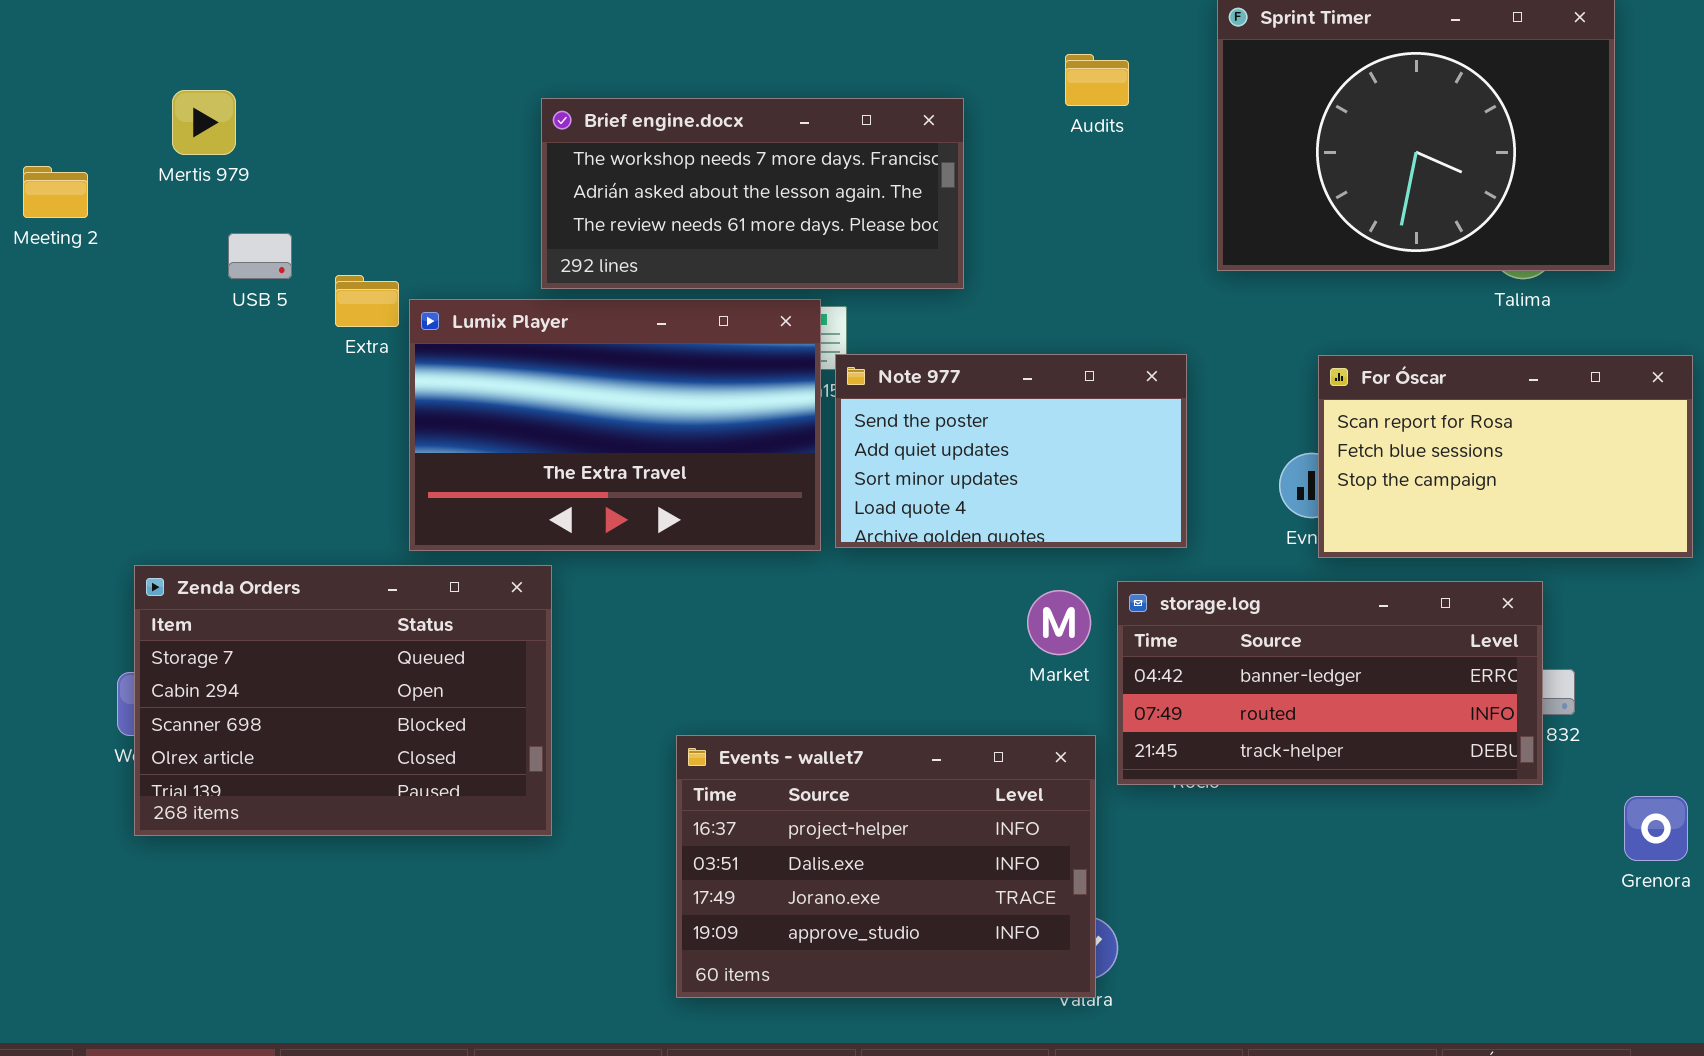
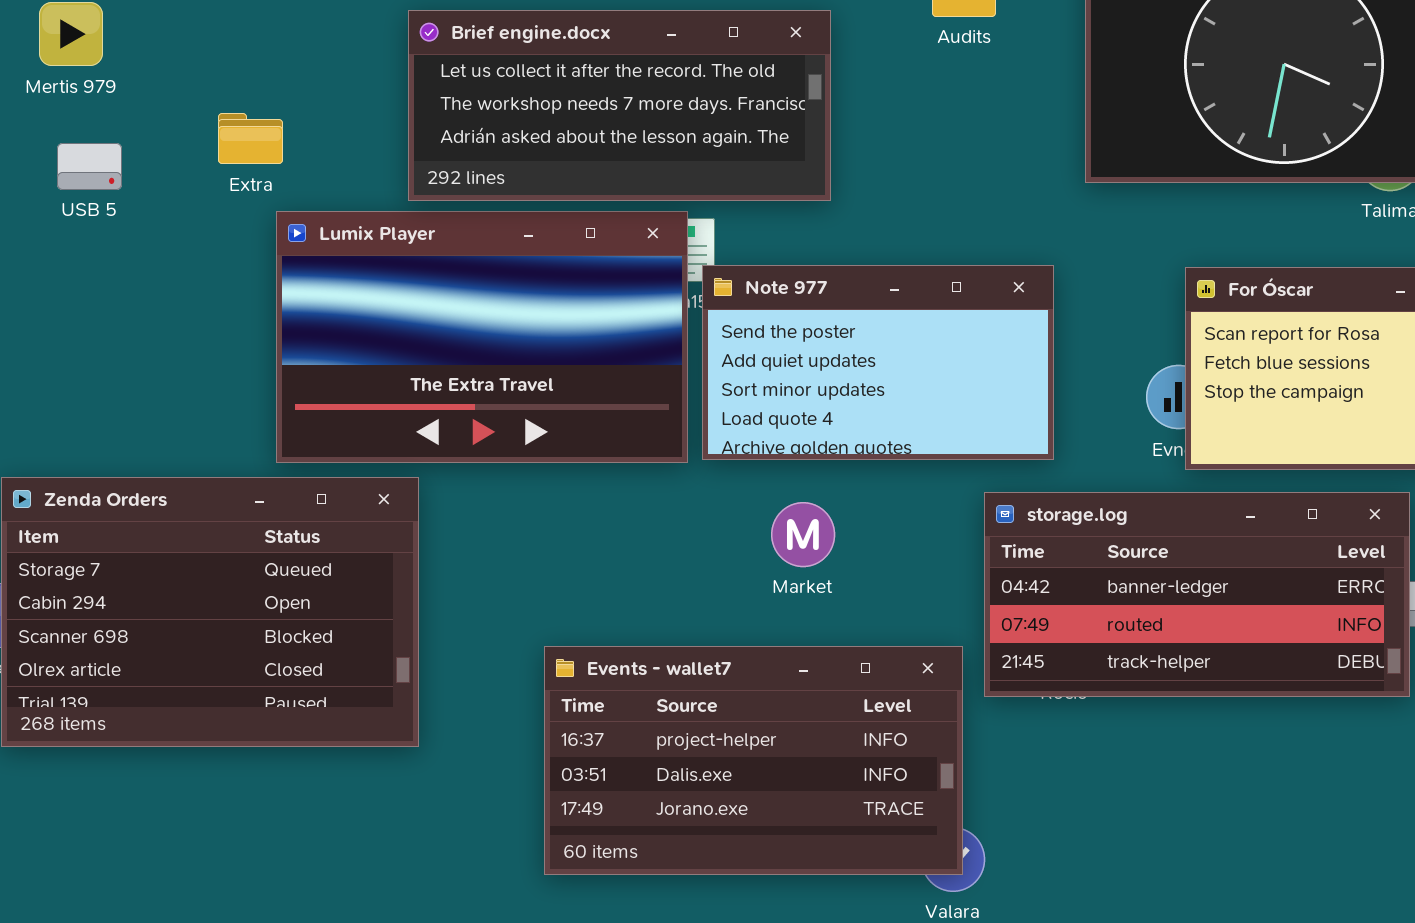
Brief engine.docx: [541,98,964,289] -> [408,10,831,201], scrolled up 1 row
USB 5: [228,233,292,279] -> [57,143,122,190], moved
Extra: [335,275,399,327] -> [218,113,283,164], moved
Market: [1027,590,1091,655] -> [771,502,835,567], moved
Events - wallet7: [676,735,1096,998] -> [544,646,963,875], resized

